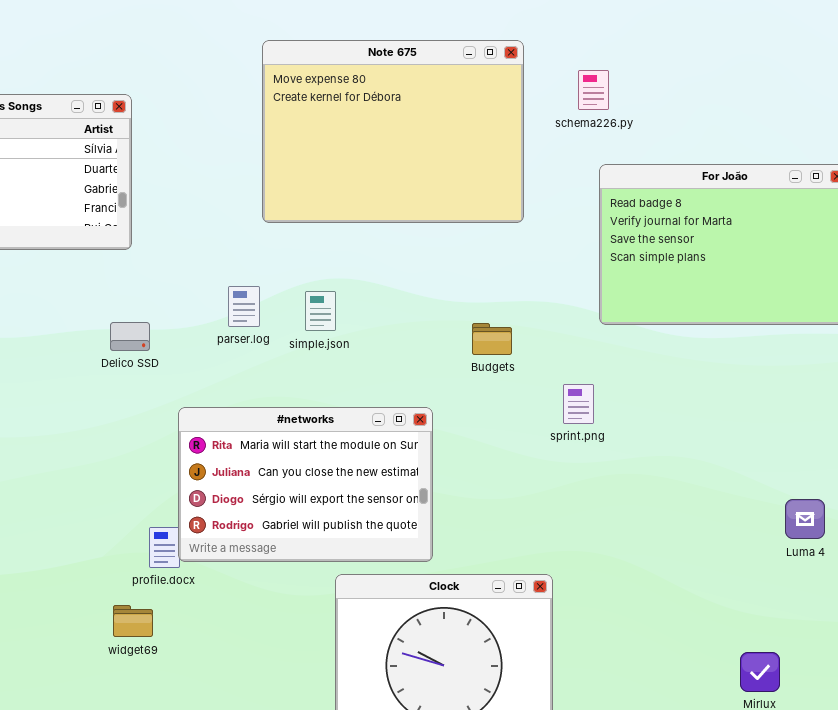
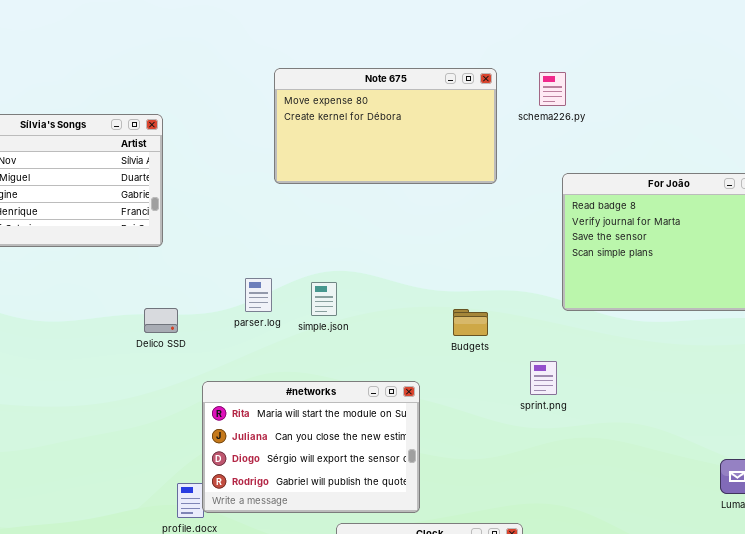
Note 675: [262,40,524,223] -> [274,68,497,184], resized
schema226.py: [578,70,609,110] -> [539,72,566,106], moved

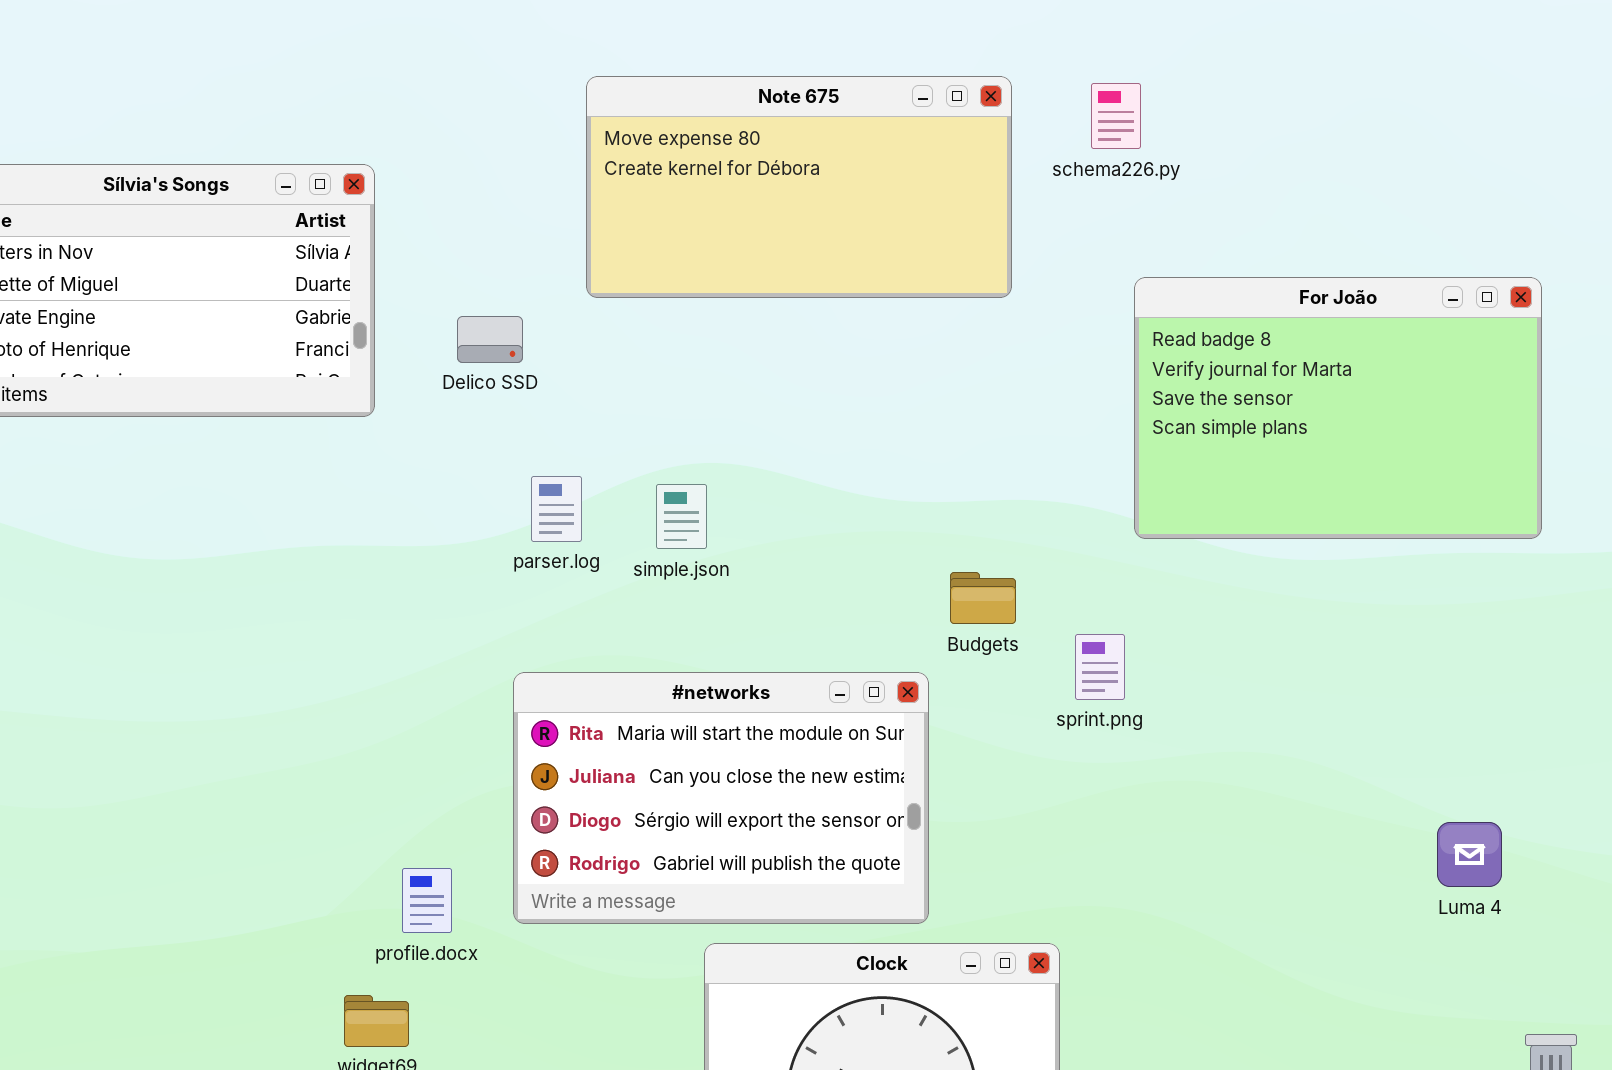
Delico SSD: [144,308,178,333] -> [457,316,523,363], moved
Budgets: [453,309,488,336] -> [950,572,1016,624], moved
#networks: [202,381,420,513] -> [513,672,929,924], moved

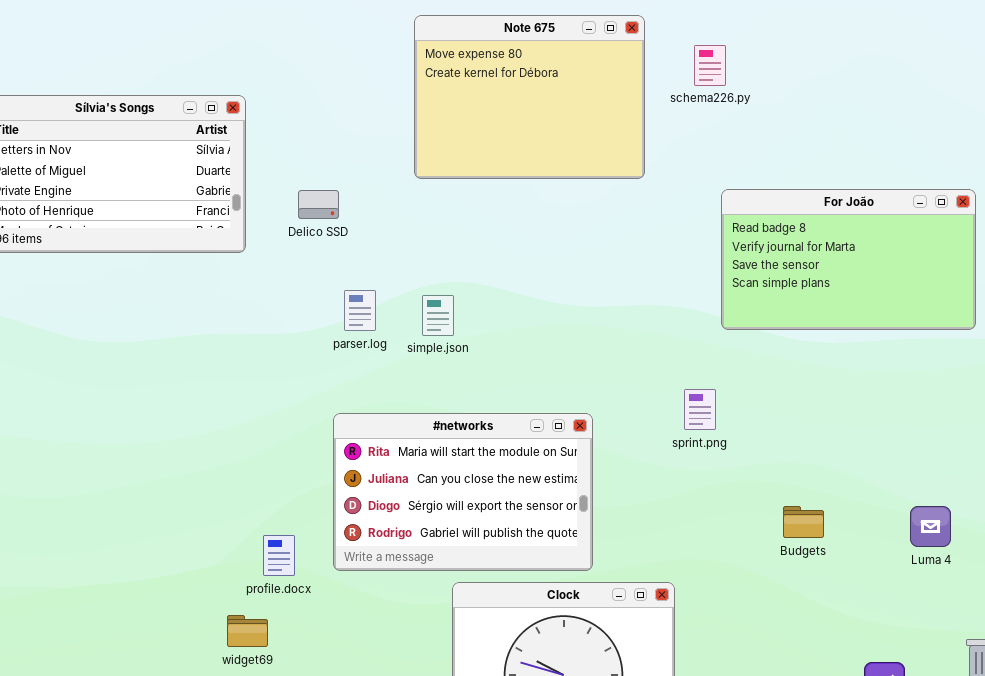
Note 675: [586,76,1012,298] -> [414,15,645,179], resized
For João: [1134,277,1542,539] -> [721,189,976,330], resized
Budgets: [950,572,1016,624] -> [783,506,824,538], moved

